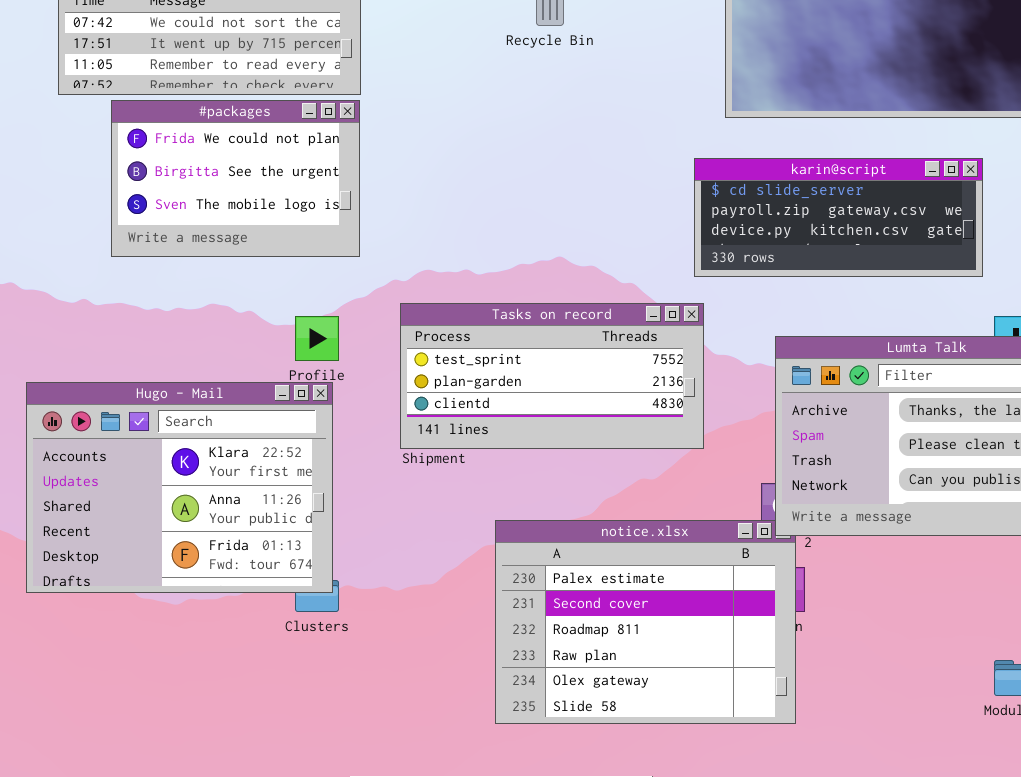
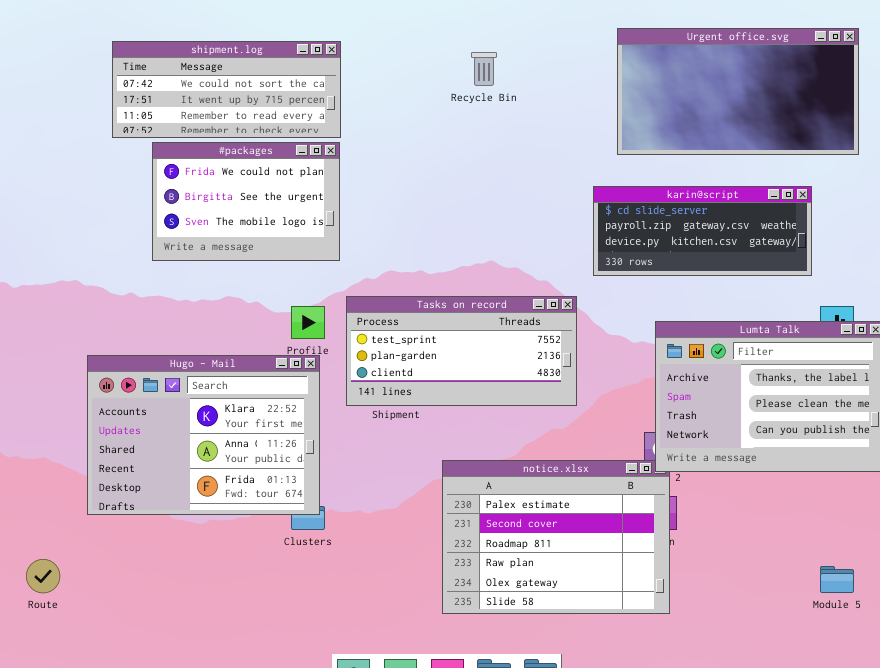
Tasks on record: [400,303,704,449] -> [346,296,577,406], moved

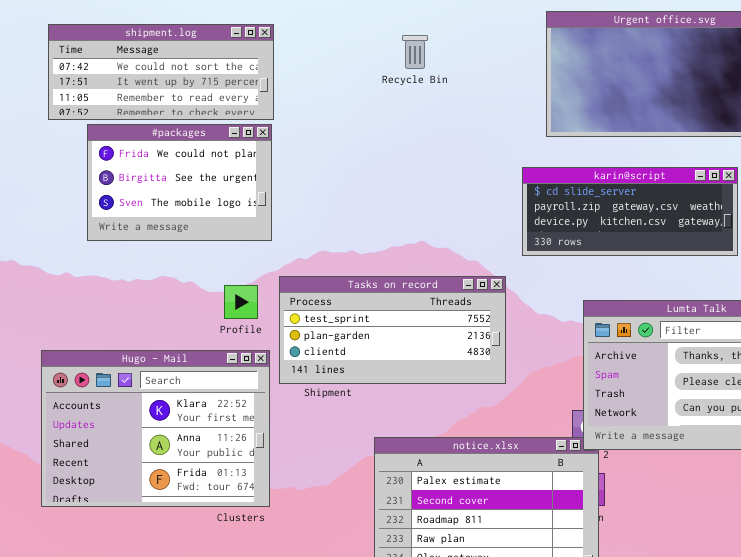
Hugo - Mail: [87,355,320,515] -> [41,350,270,507], moved

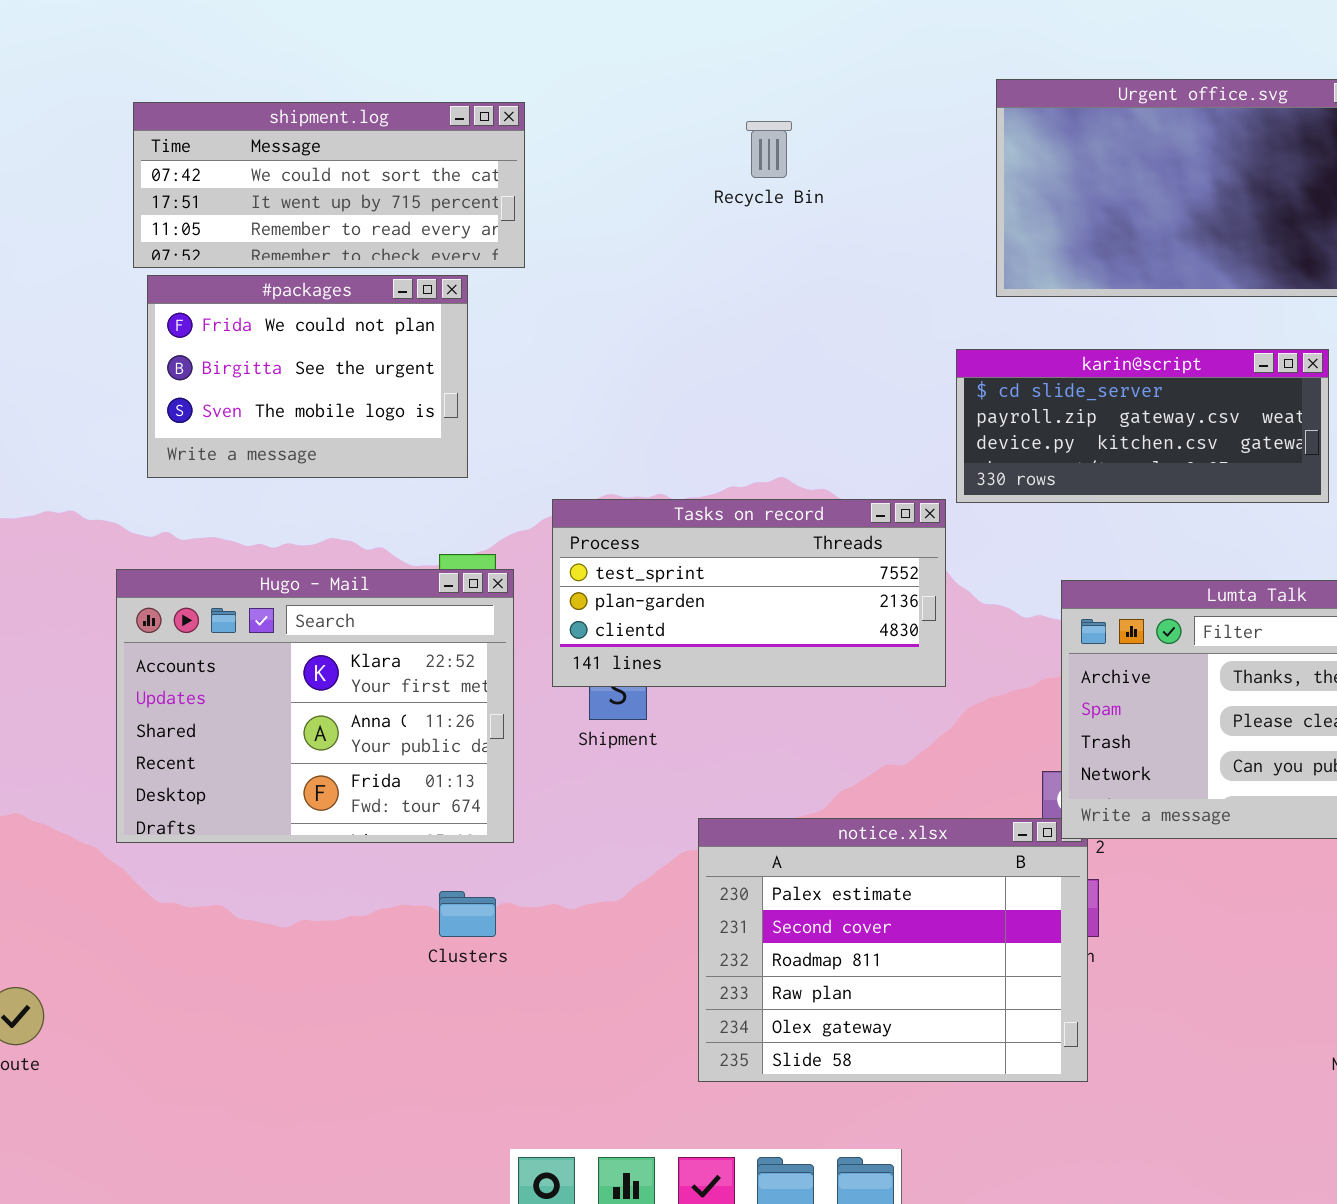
#packages: [87,124,272,241] -> [147,275,468,478], moved
Tasks on record: [279,276,506,384] -> [552,499,946,687], moved
Hugo - Mail: [41,350,270,507] -> [116,569,514,843], moved

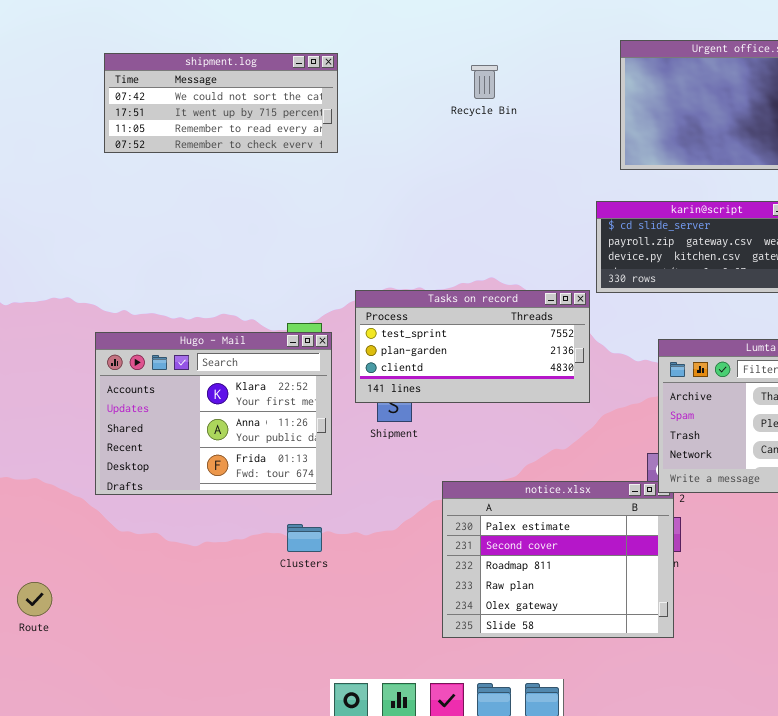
#packages: [147,275,468,478] -> none, closed

